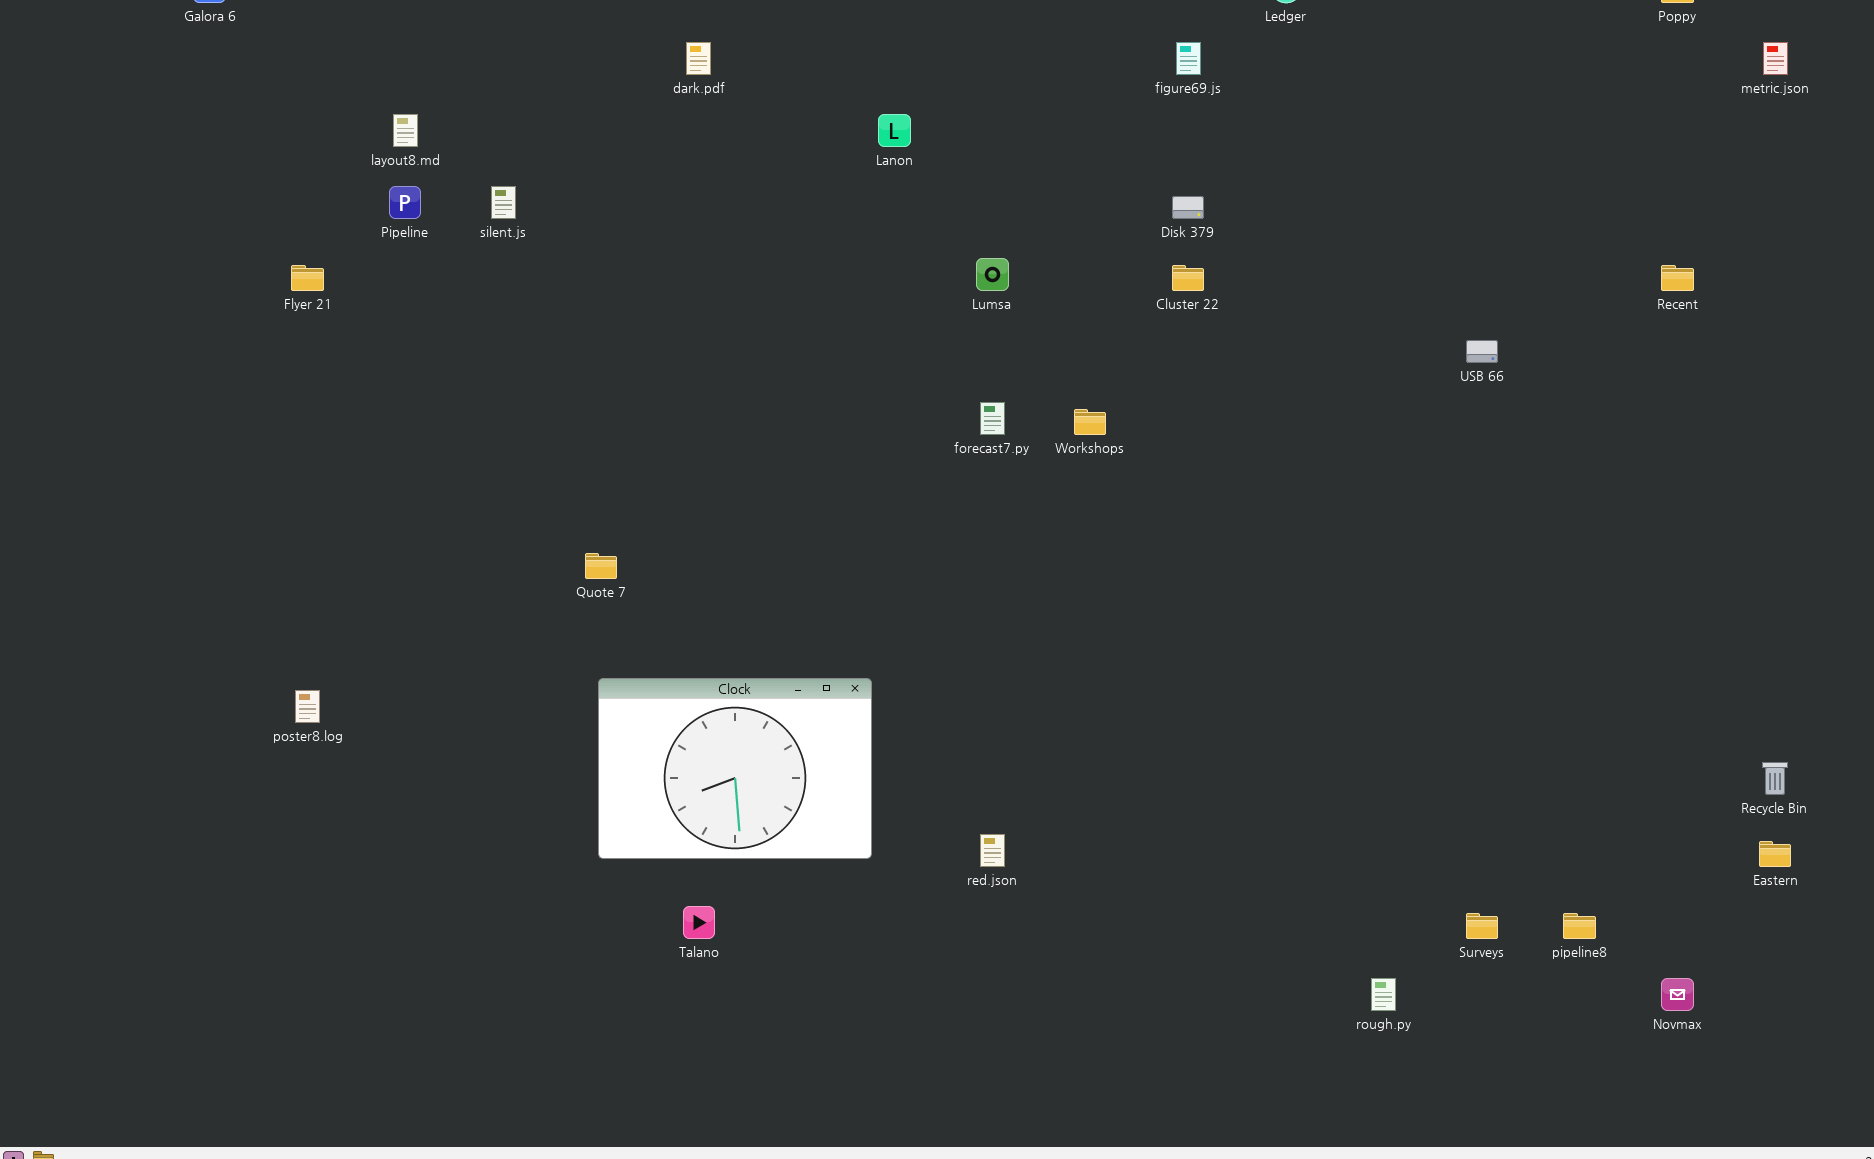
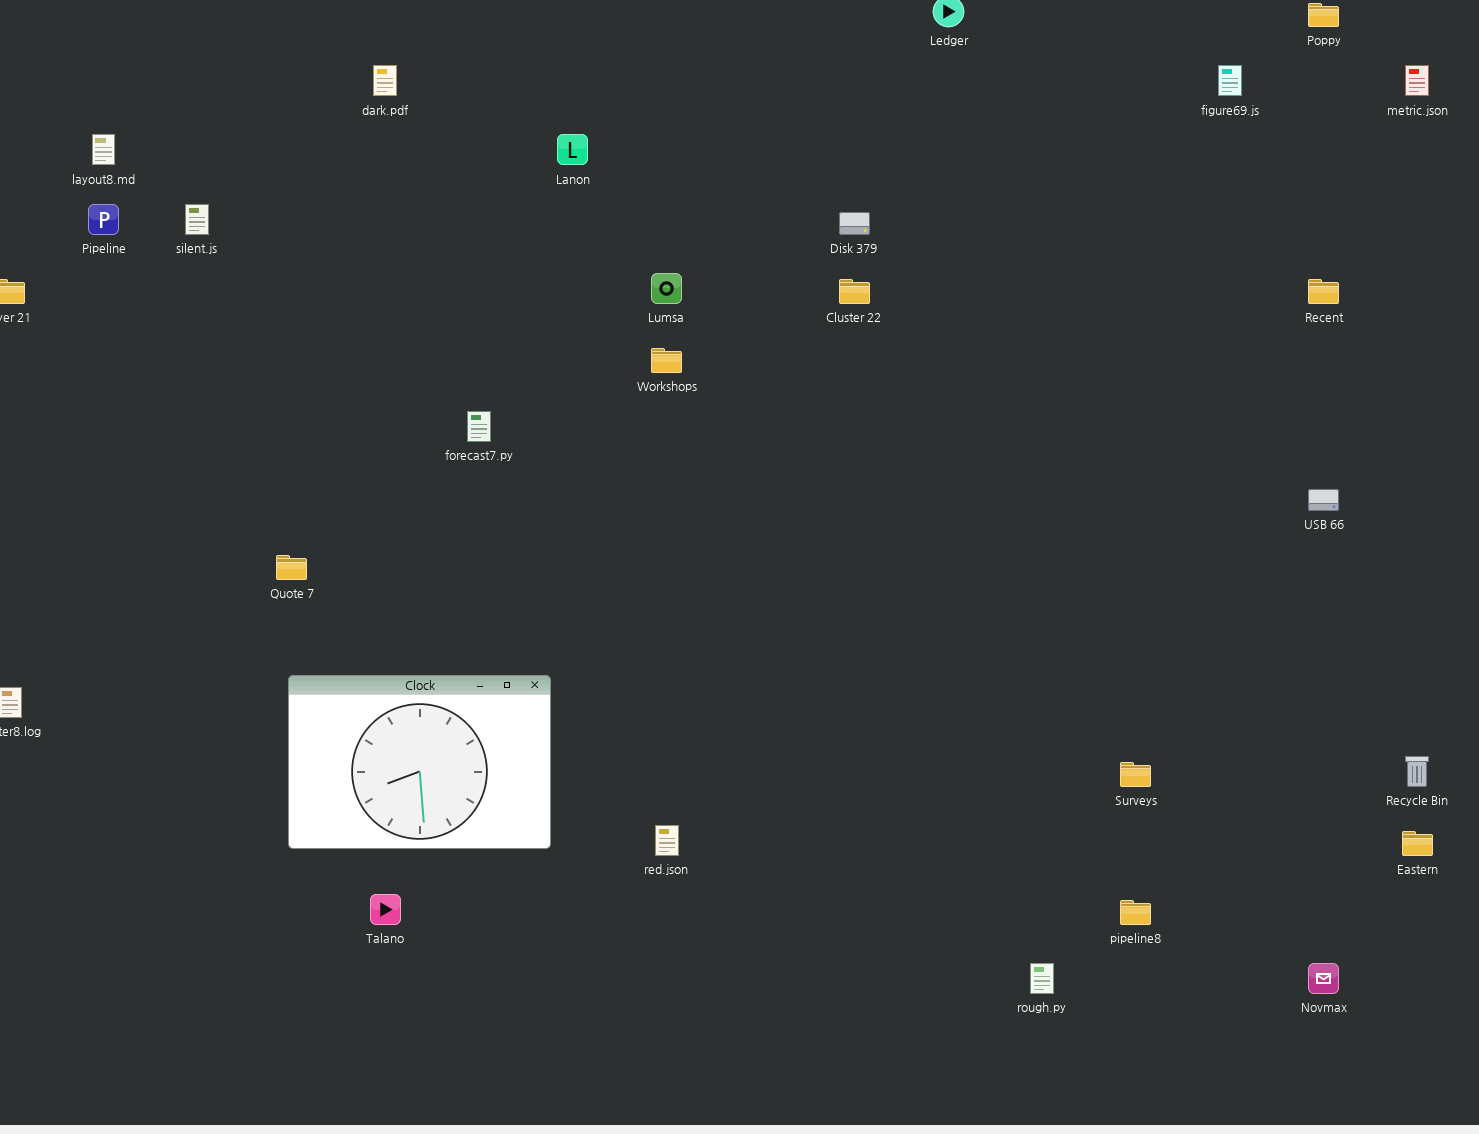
figure69.js: [1176,42,1201,75] -> [1218,65,1242,96], moved
USB 66: [1466,340,1498,363] -> [1308,489,1339,511], moved
forecast7.py: [980,402,1005,435] -> [467,411,491,442], moved
Workshops: [1074,409,1106,435] -> [651,348,682,373], moved
Surveys: [1466,913,1498,939] -> [1120,762,1151,787], moved
pipeline8: [1563,913,1596,939] -> [1120,900,1151,925], moved

